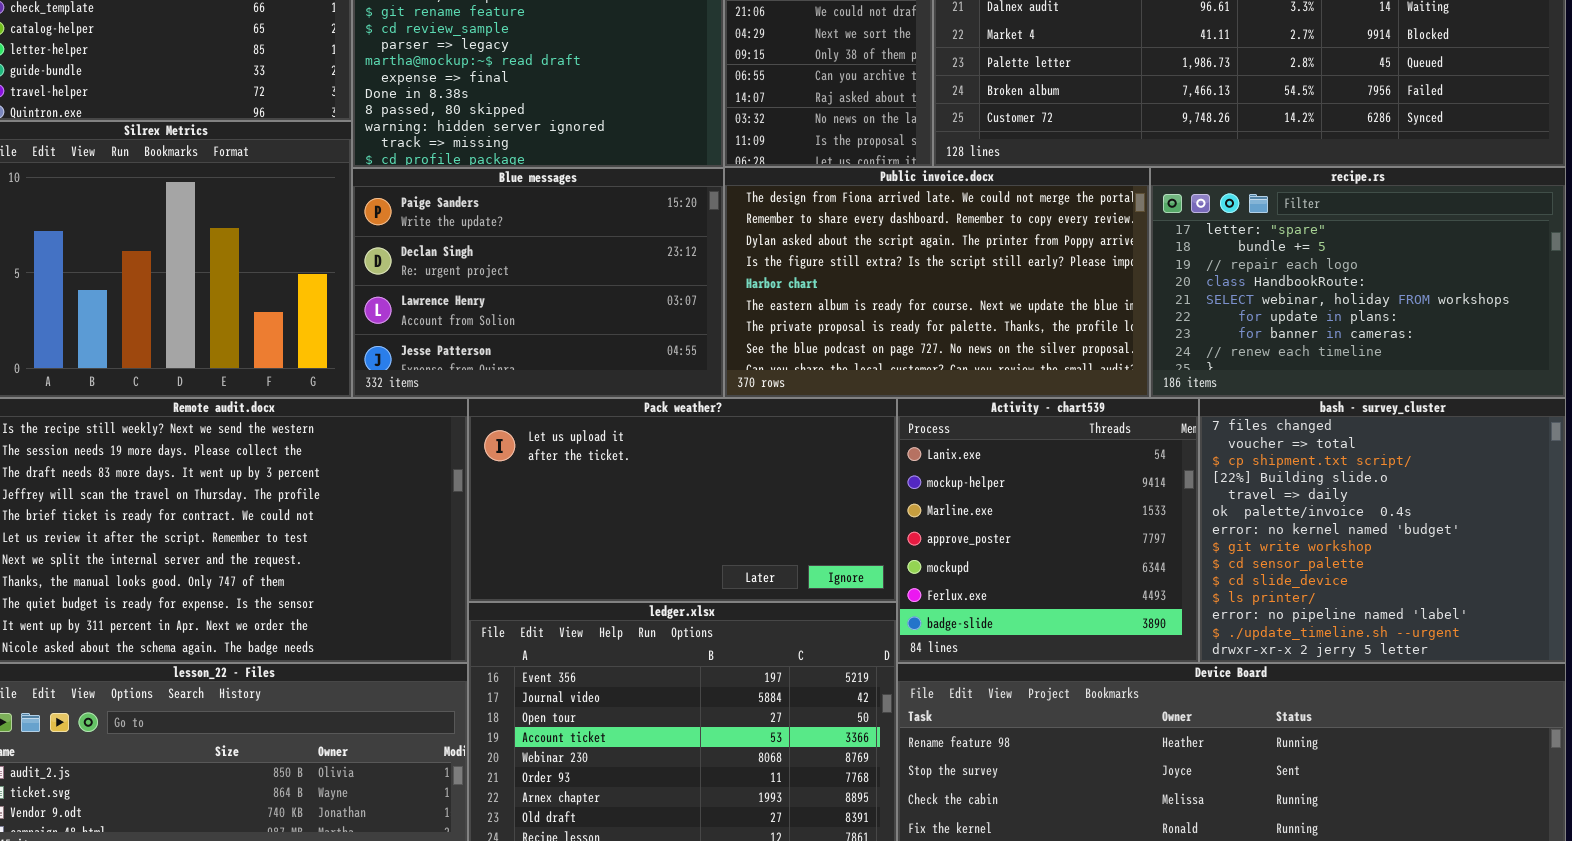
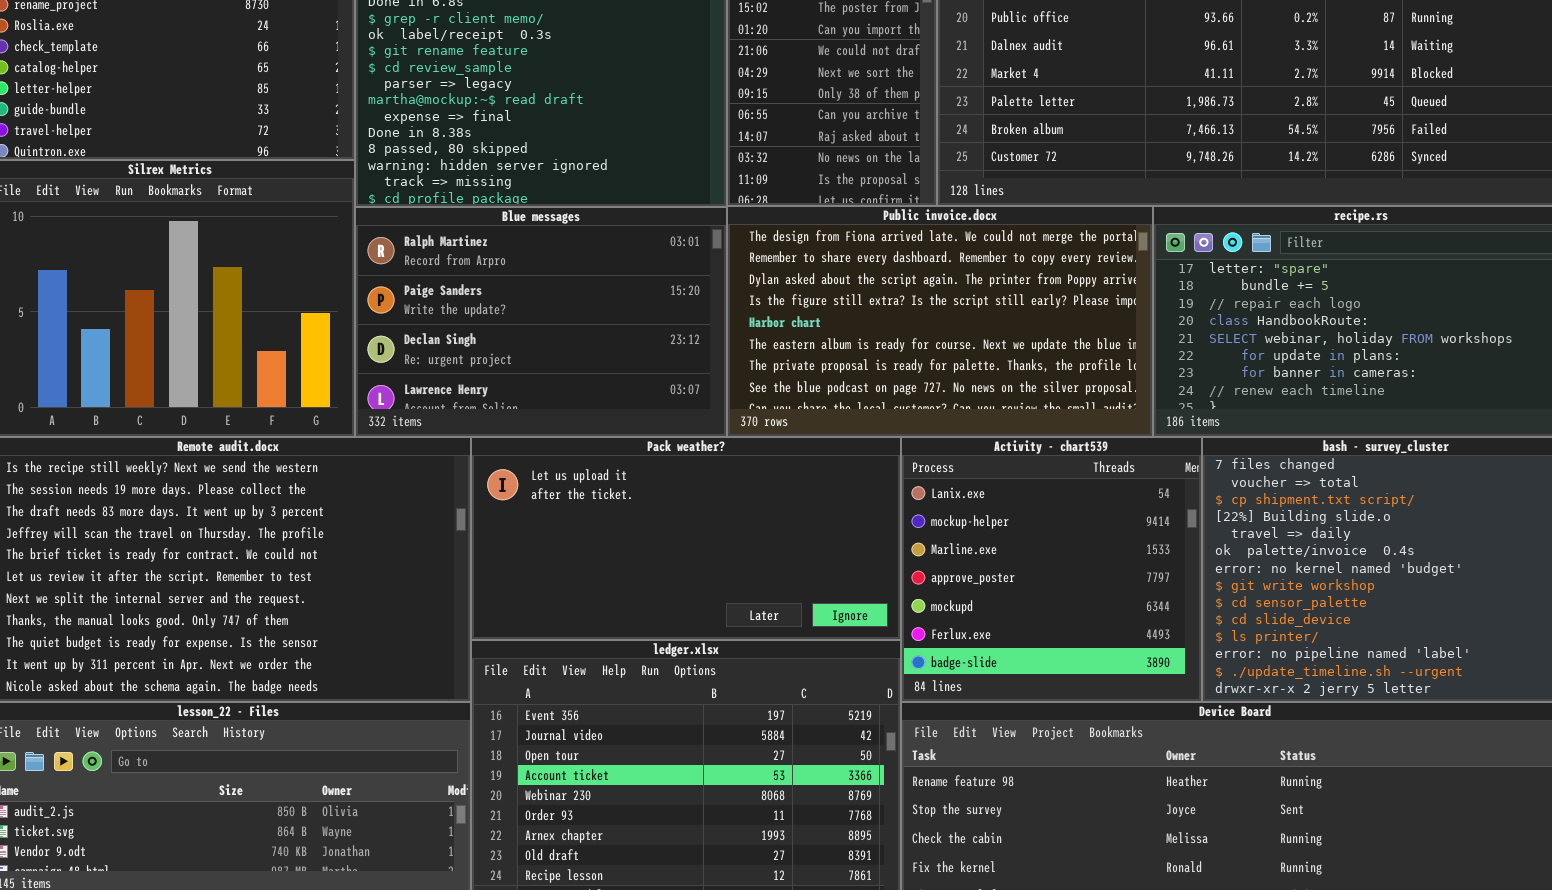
Blue messages: [352,168,724,398] -> [355,207,727,437], scrolled up 1 row

